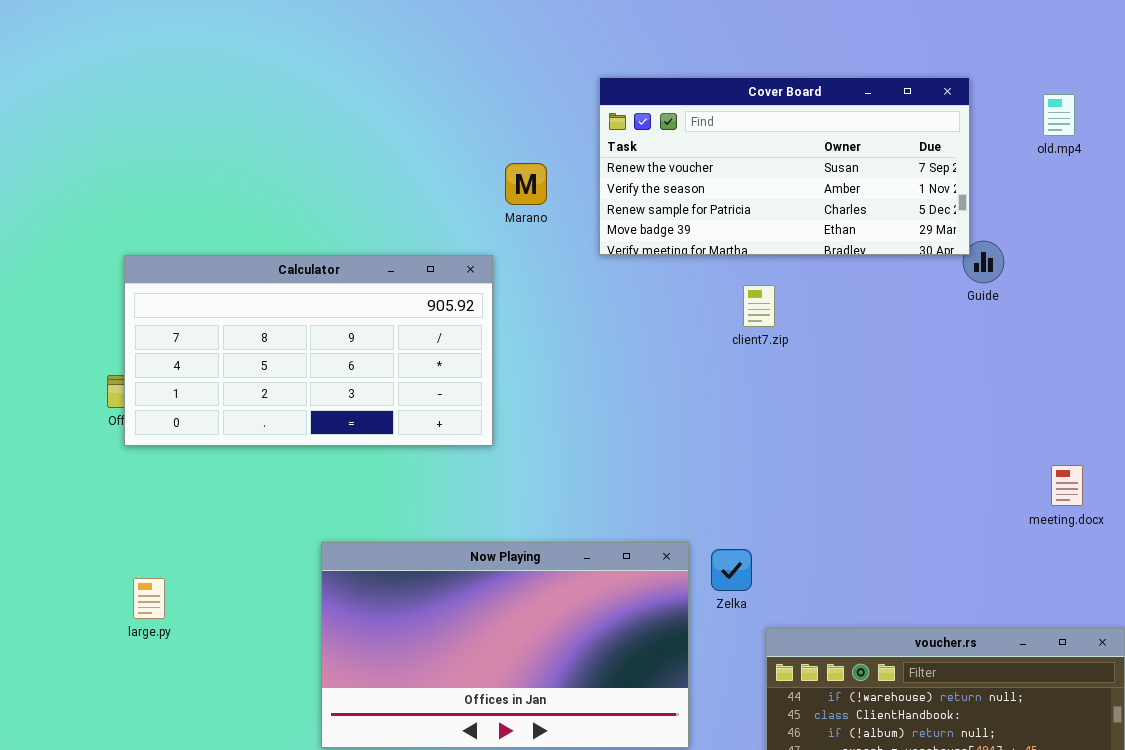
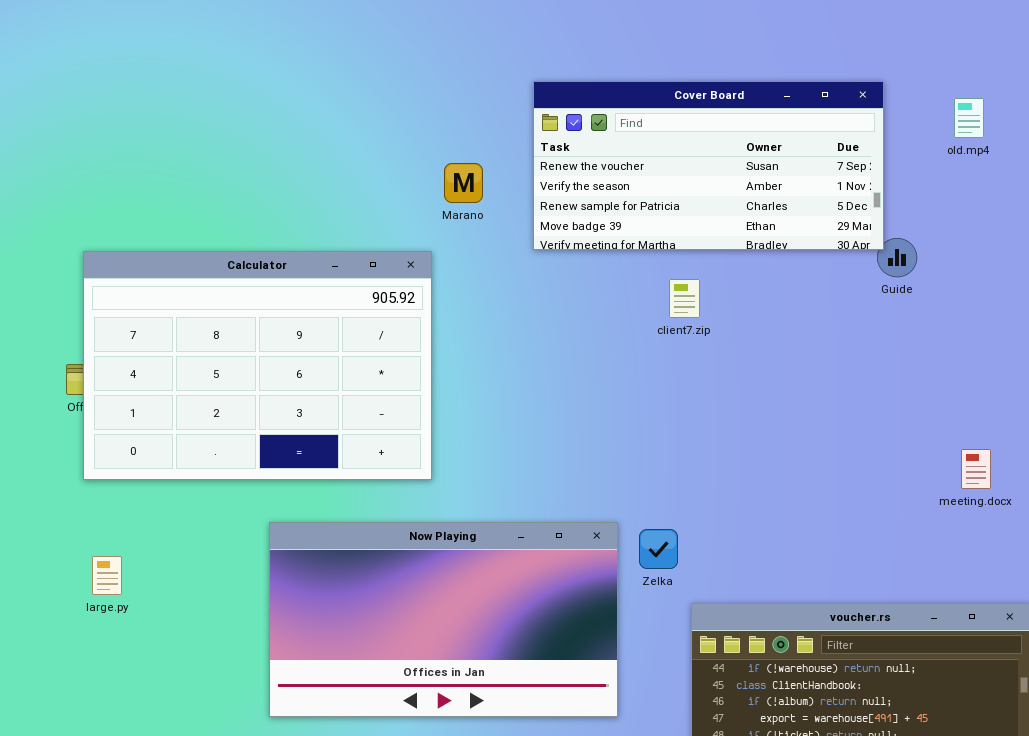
Calculator: [124,255,493,446] -> [83,251,432,480], resized

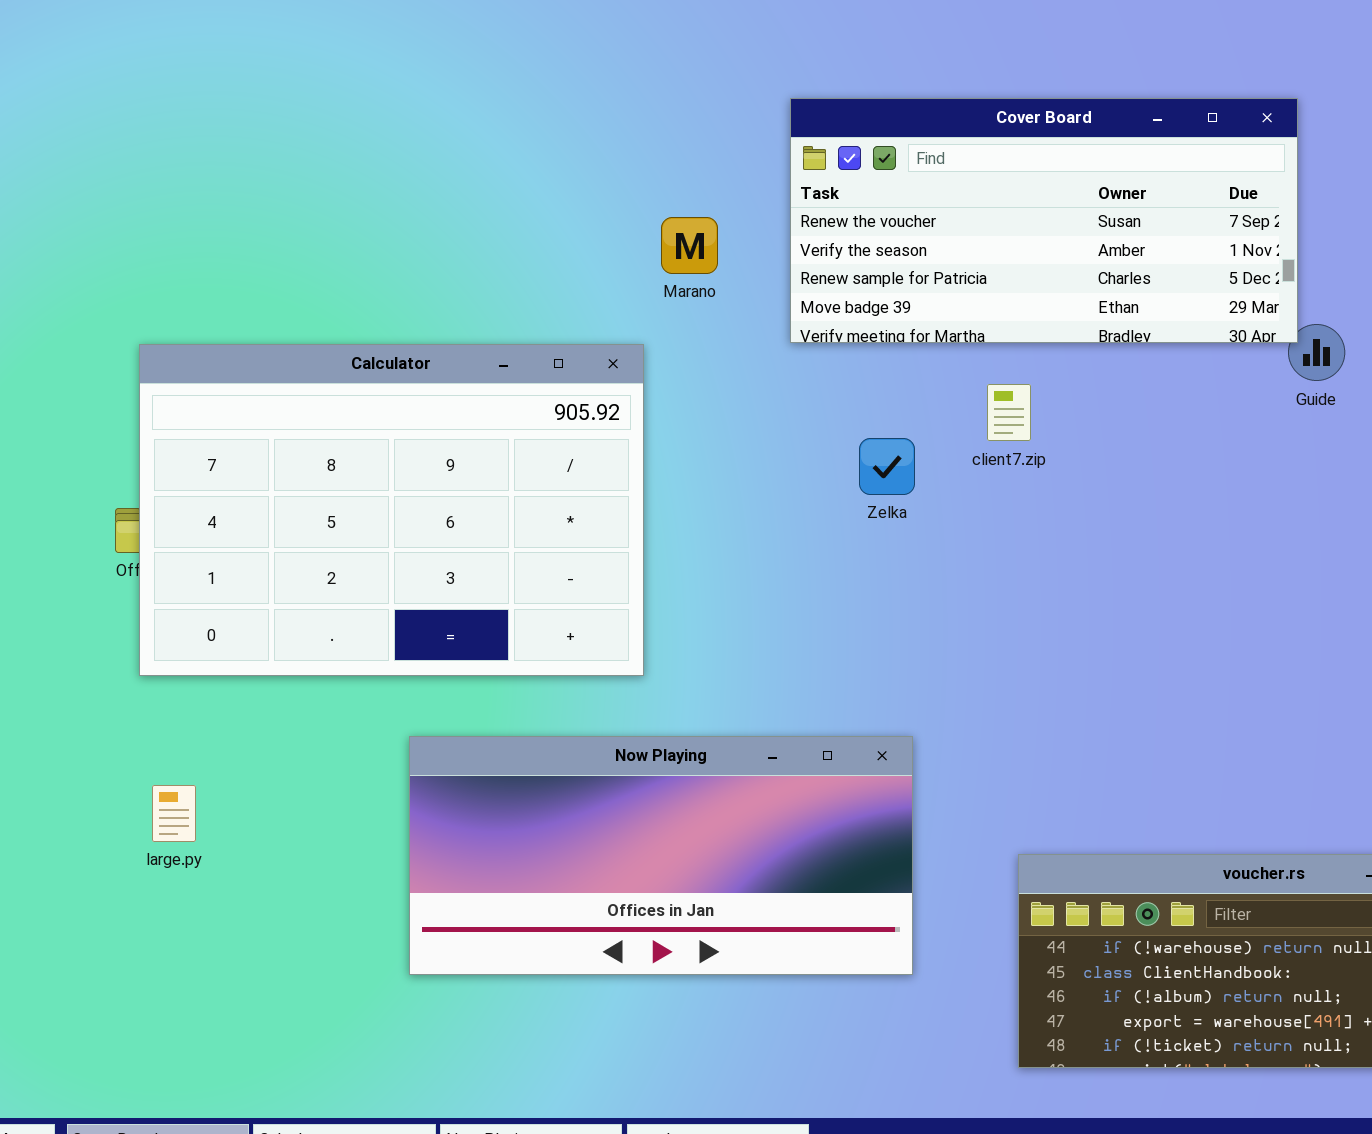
Now Playing: [269,522,618,717] -> [409,736,913,975], resized
Zelka: [639,529,678,569] -> [859,438,915,495], moved

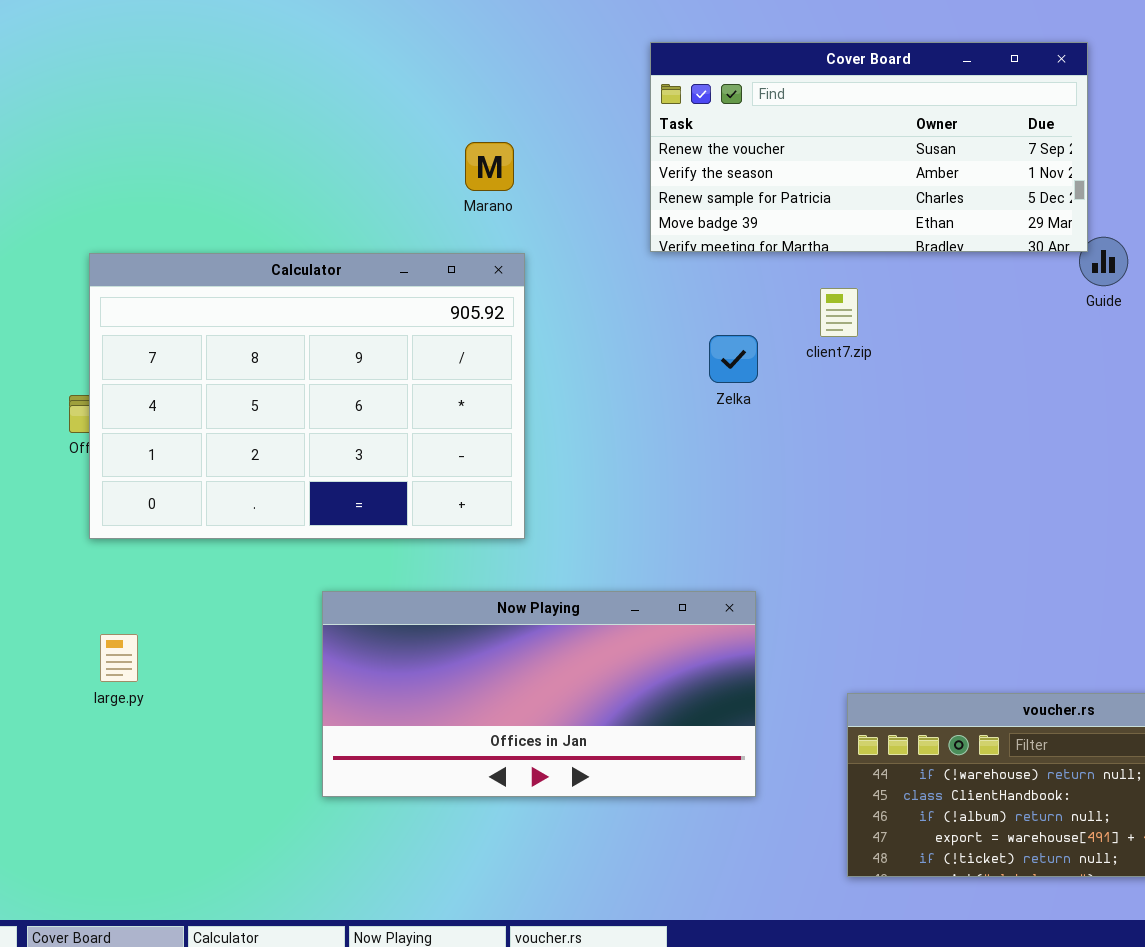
Marano: [661,217,718,274] -> [465,142,514,191], moved

